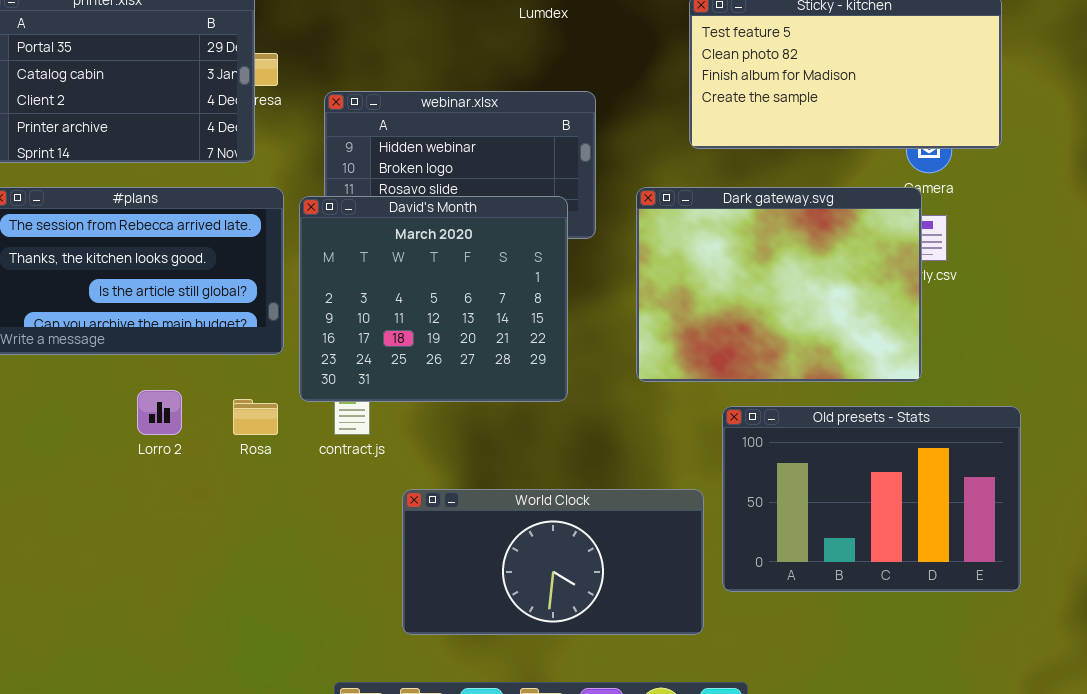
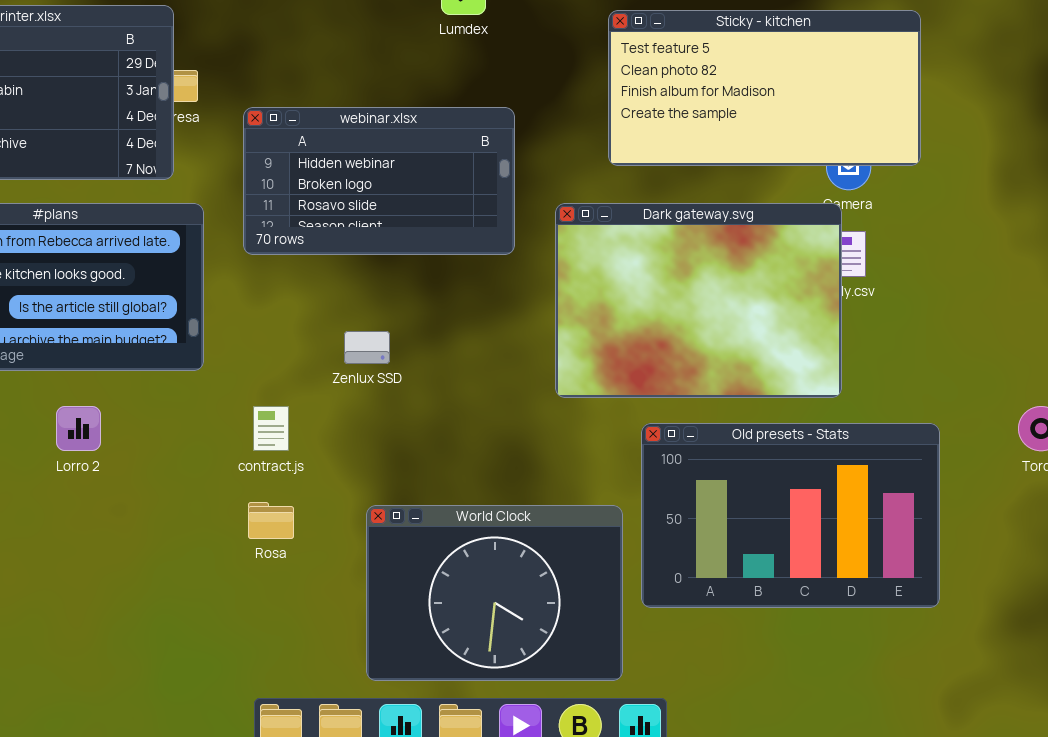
David's Month: [299,196,568,402] -> none, closed
Rosa: [233,399,278,435] -> [248,502,294,539], moved
World Clock: [402,489,704,635] -> [366,505,623,681], resized

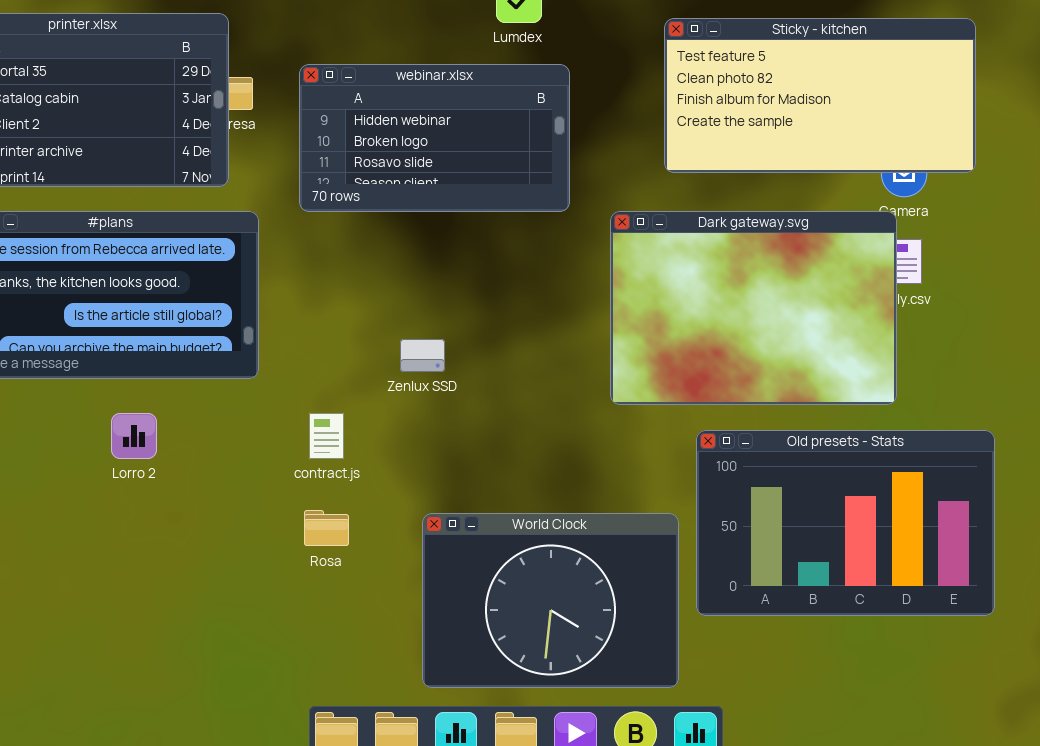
webinar.xlsx: [243,107,515,255] -> [299,64,570,212], moved

